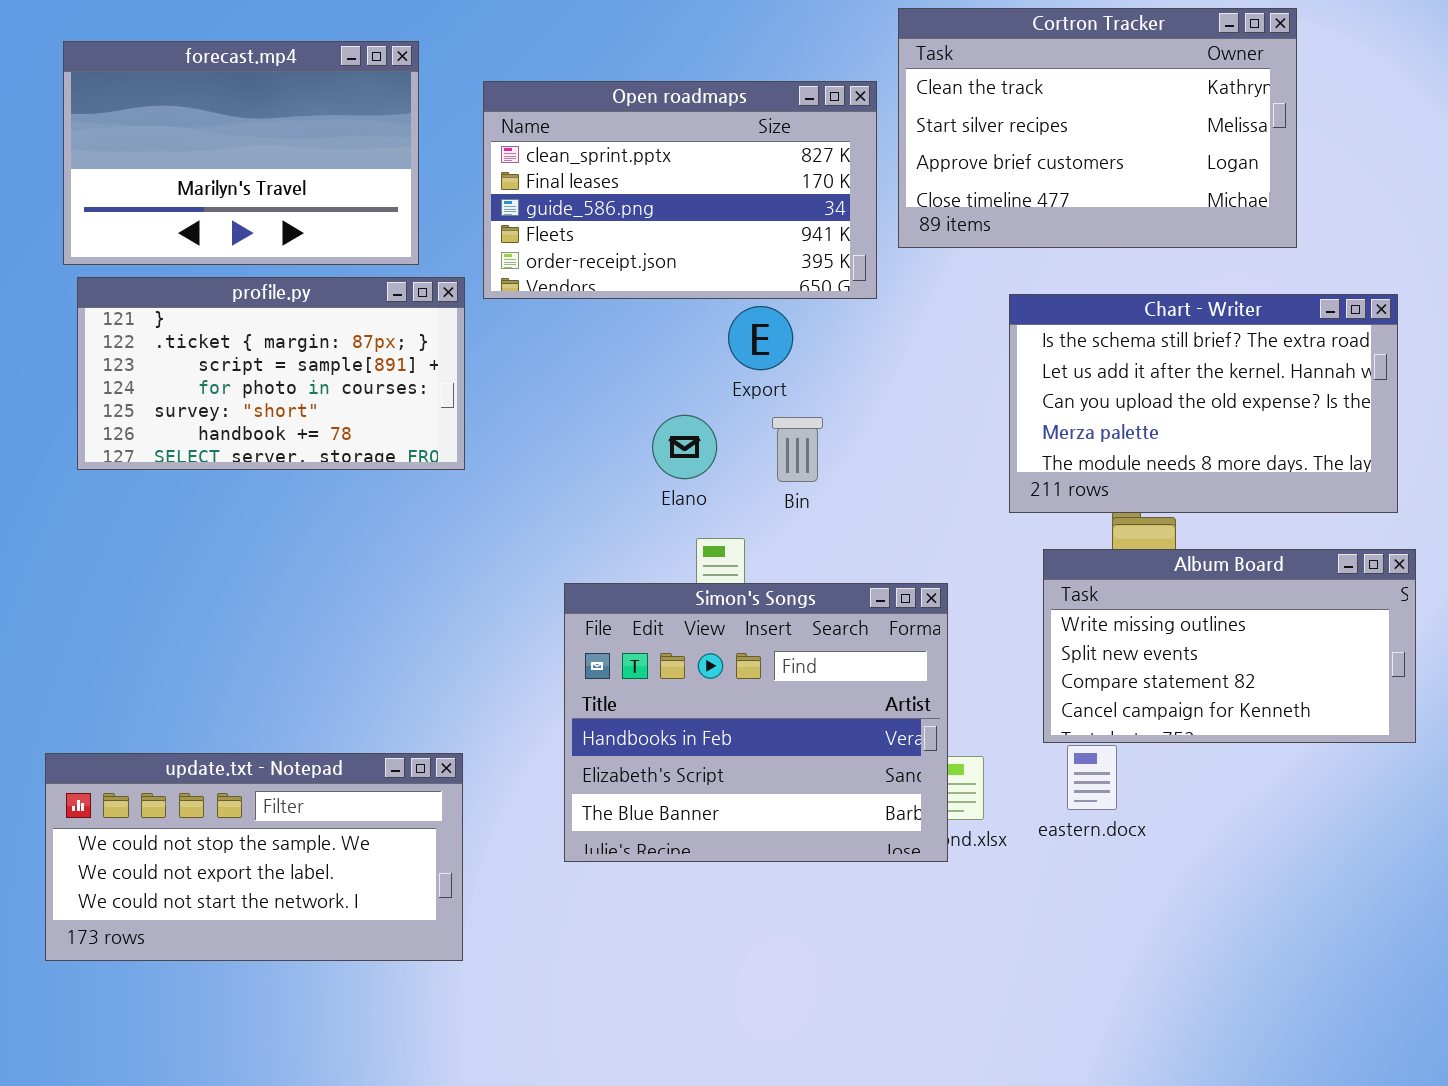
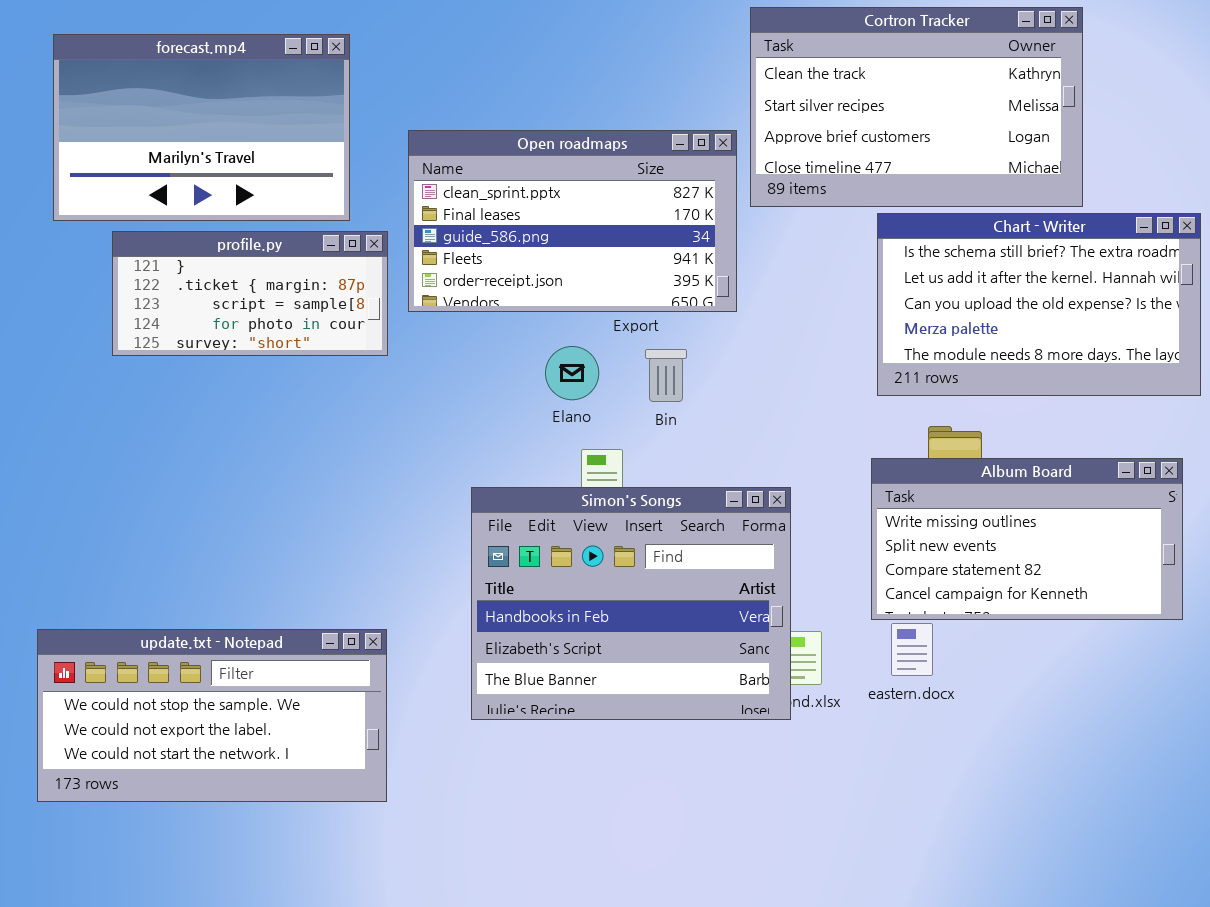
Open roadmaps: [483,81,877,299] -> [408,130,737,312], moved
profile.py: [77,277,465,470] -> [112,231,388,356], resized
Chart - Writer: [1009,294,1398,513] -> [877,213,1201,396], moved

